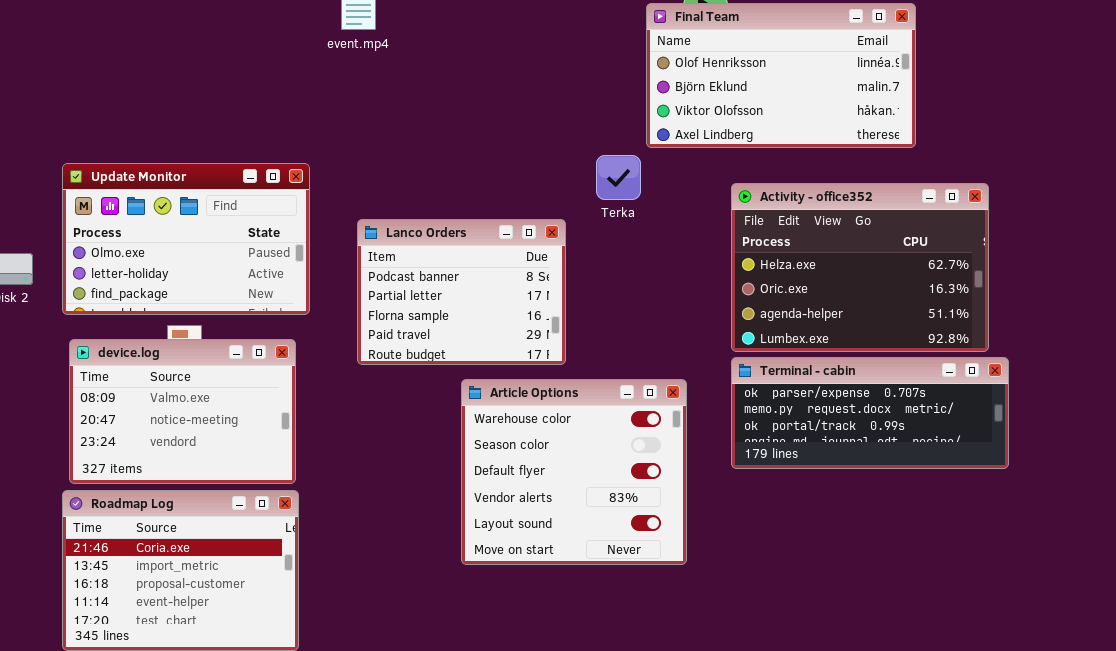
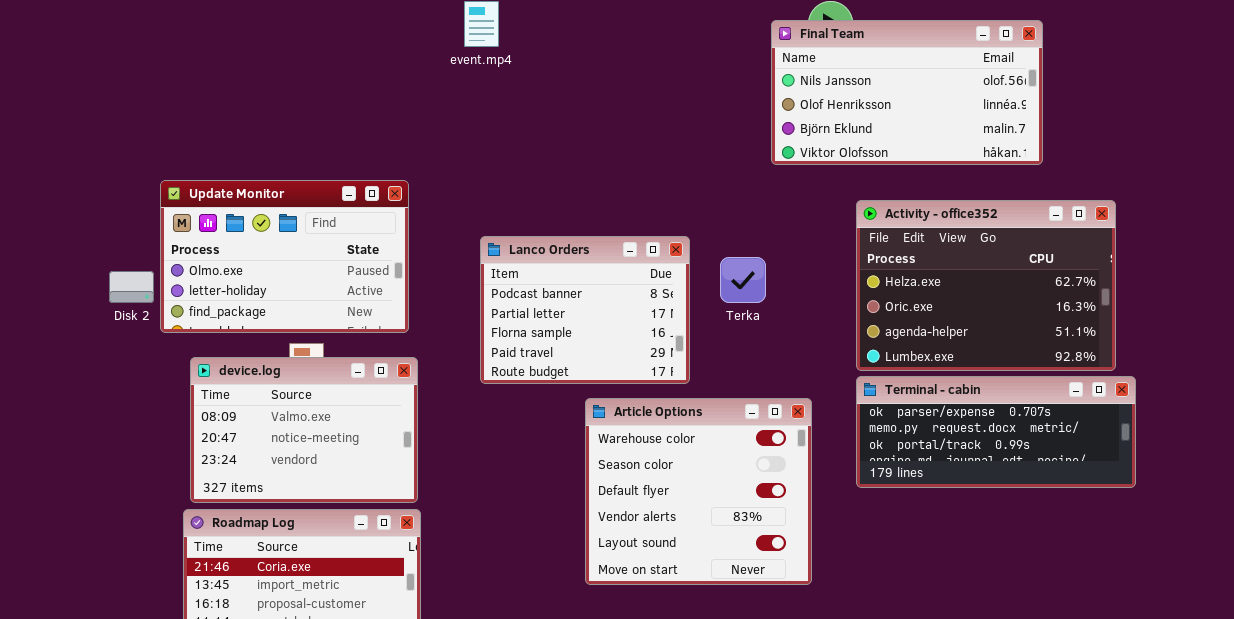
Final Team: [646,3,916,148] -> [771,20,1043,165], scrolled up 1 row
Terka: [596,155,641,200] -> [720,257,766,303], moved
Update Monitor: [62,163,310,315] -> [160,180,409,333], moved

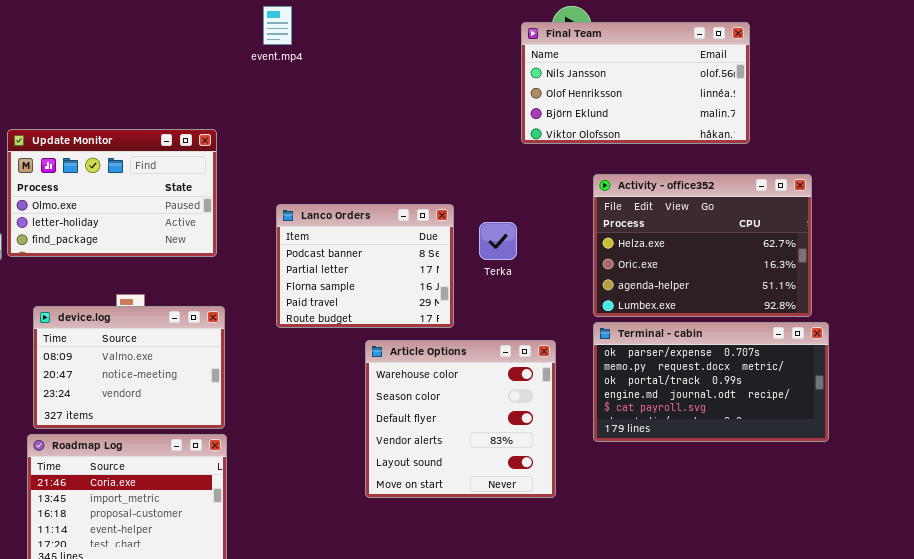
Update Monitor: [160,180,409,333] -> [7,129,217,257], moved
Terminal - cabin: [856,376,1136,488] -> [593,322,829,442], resized

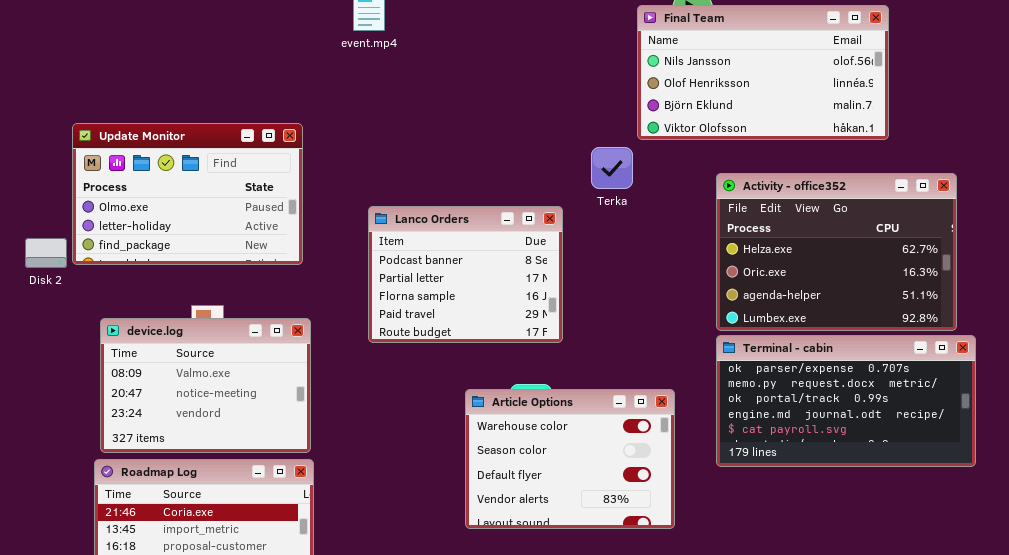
Terka: [479,222,517,260] -> [591,147,633,189], moved
Article Options: [365,340,556,498] -> [465,389,675,529], resized

